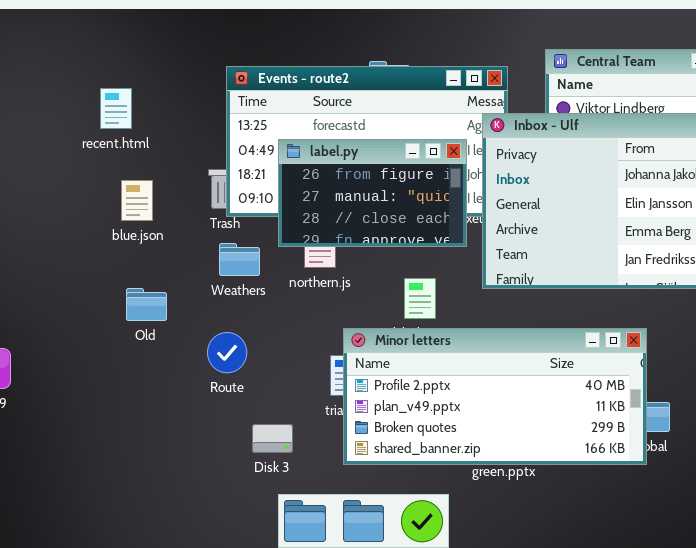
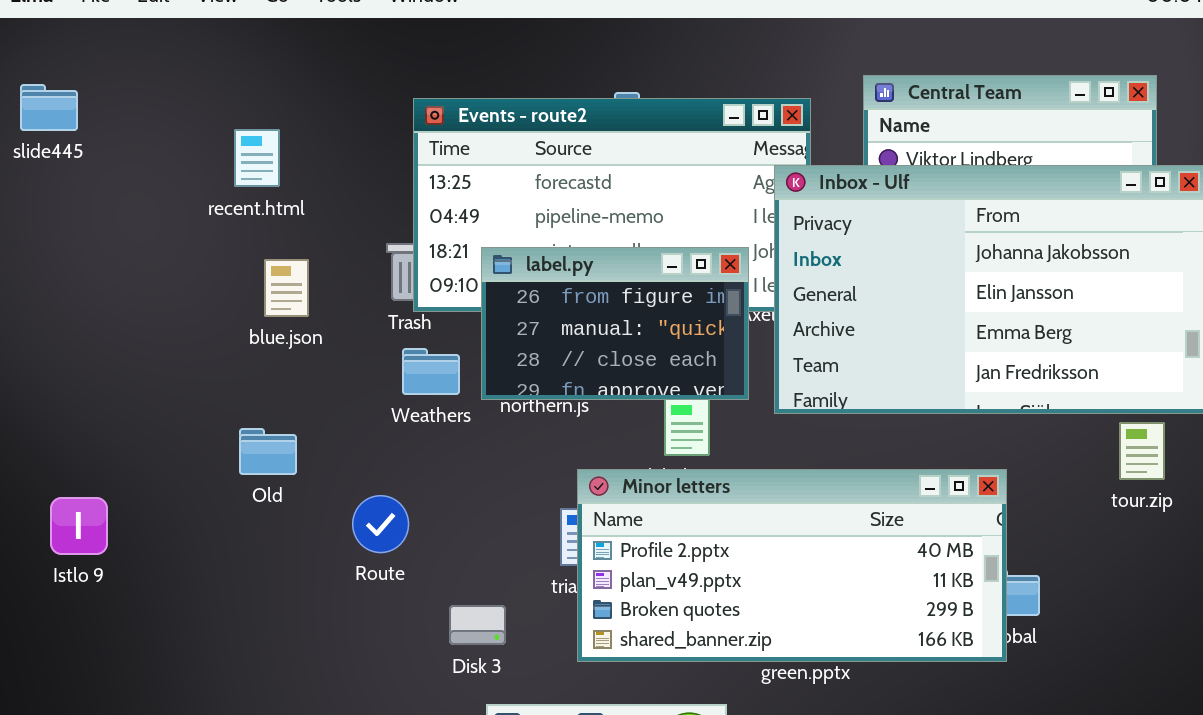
label.py: [278,139,467,247] -> [481,247,749,400], moved
Old: [126,288,167,321] -> [239,428,297,475], moved
Route: [207,332,247,373] -> [352,495,409,553], moved

